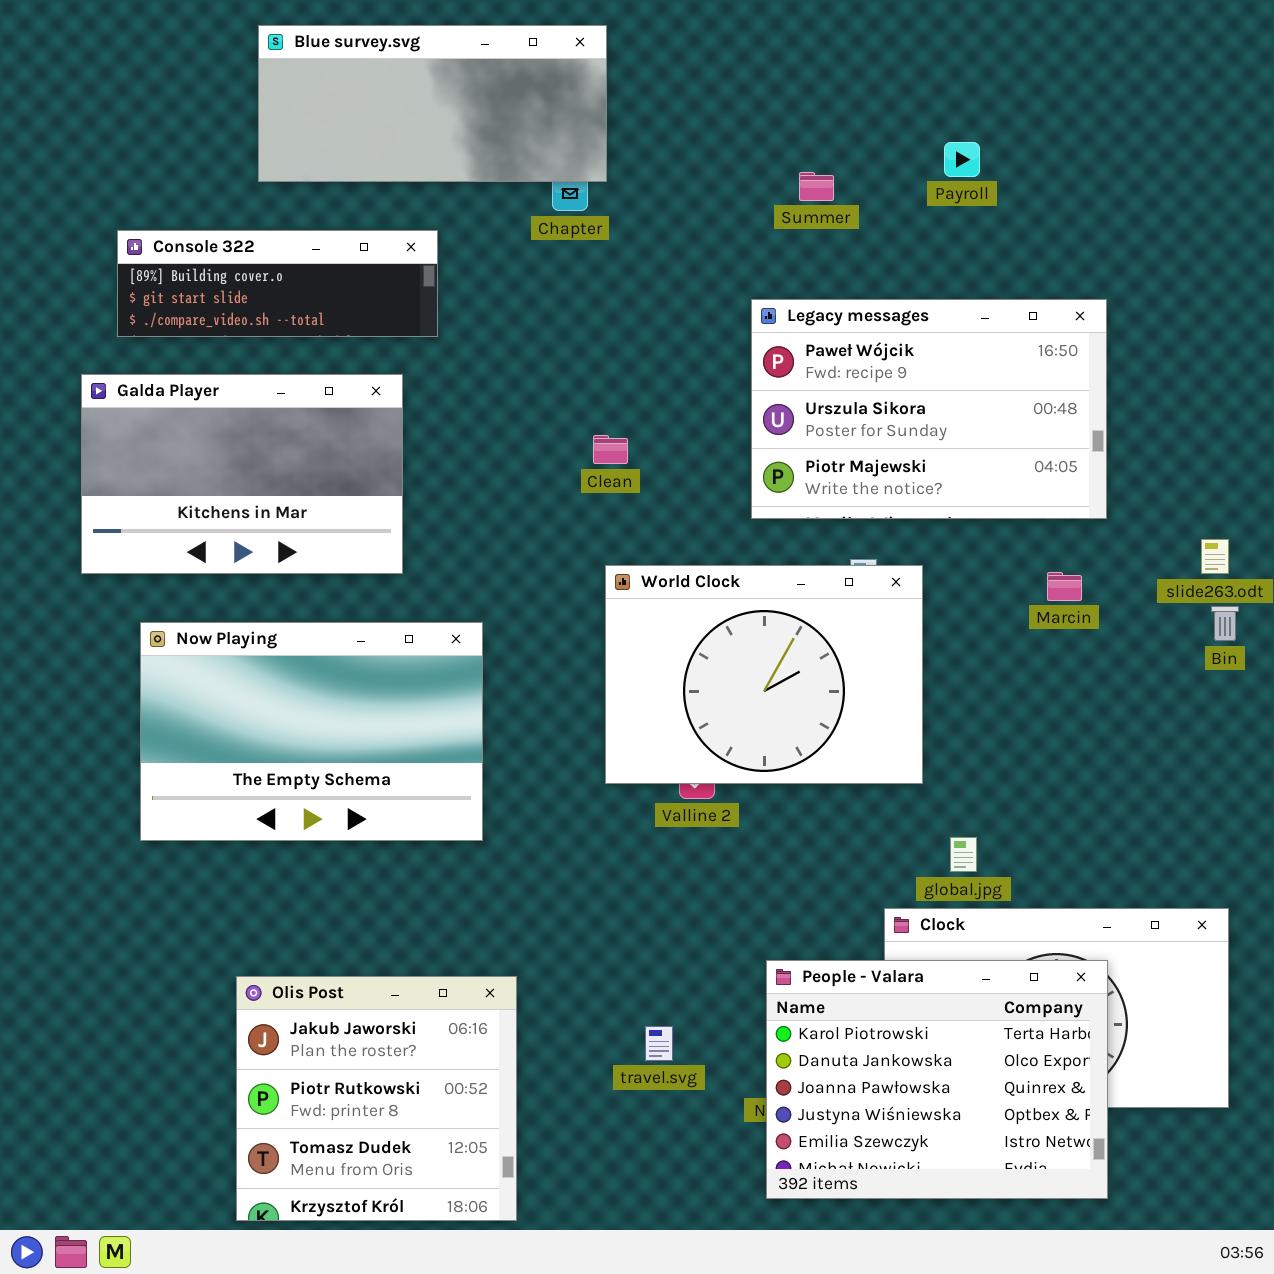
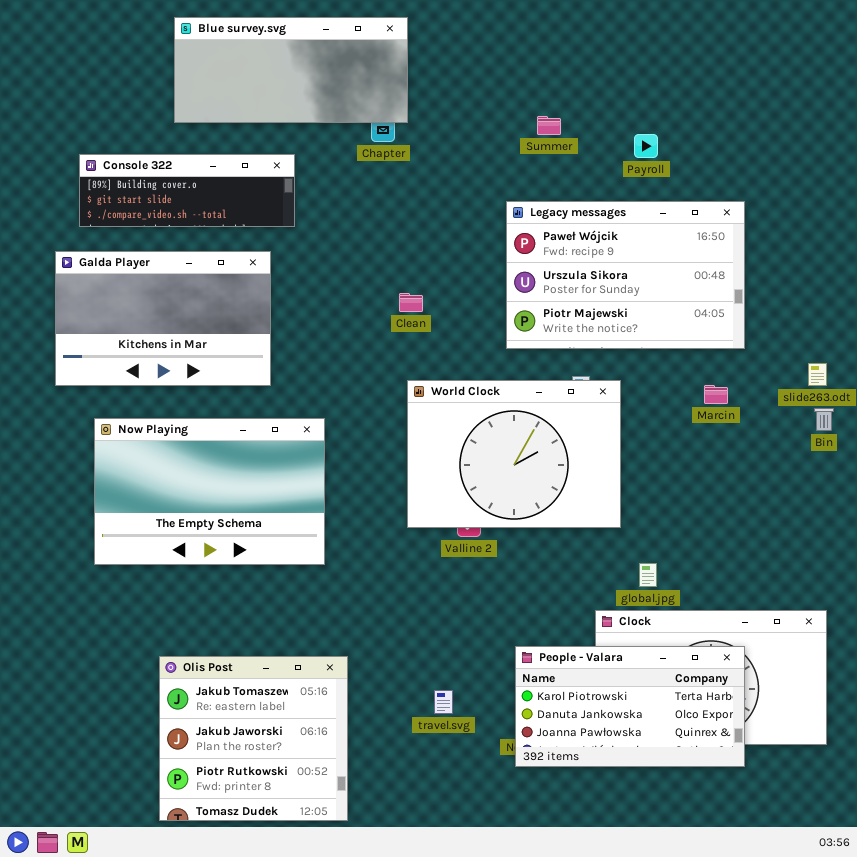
Payroll: [944,142,980,177] -> [634,134,658,158], moved
People - Valara: [766,960,1108,1199] -> [515,646,745,767], resized
Olis Post: [236,976,517,1221] -> [159,656,348,821], scrolled up 1 row

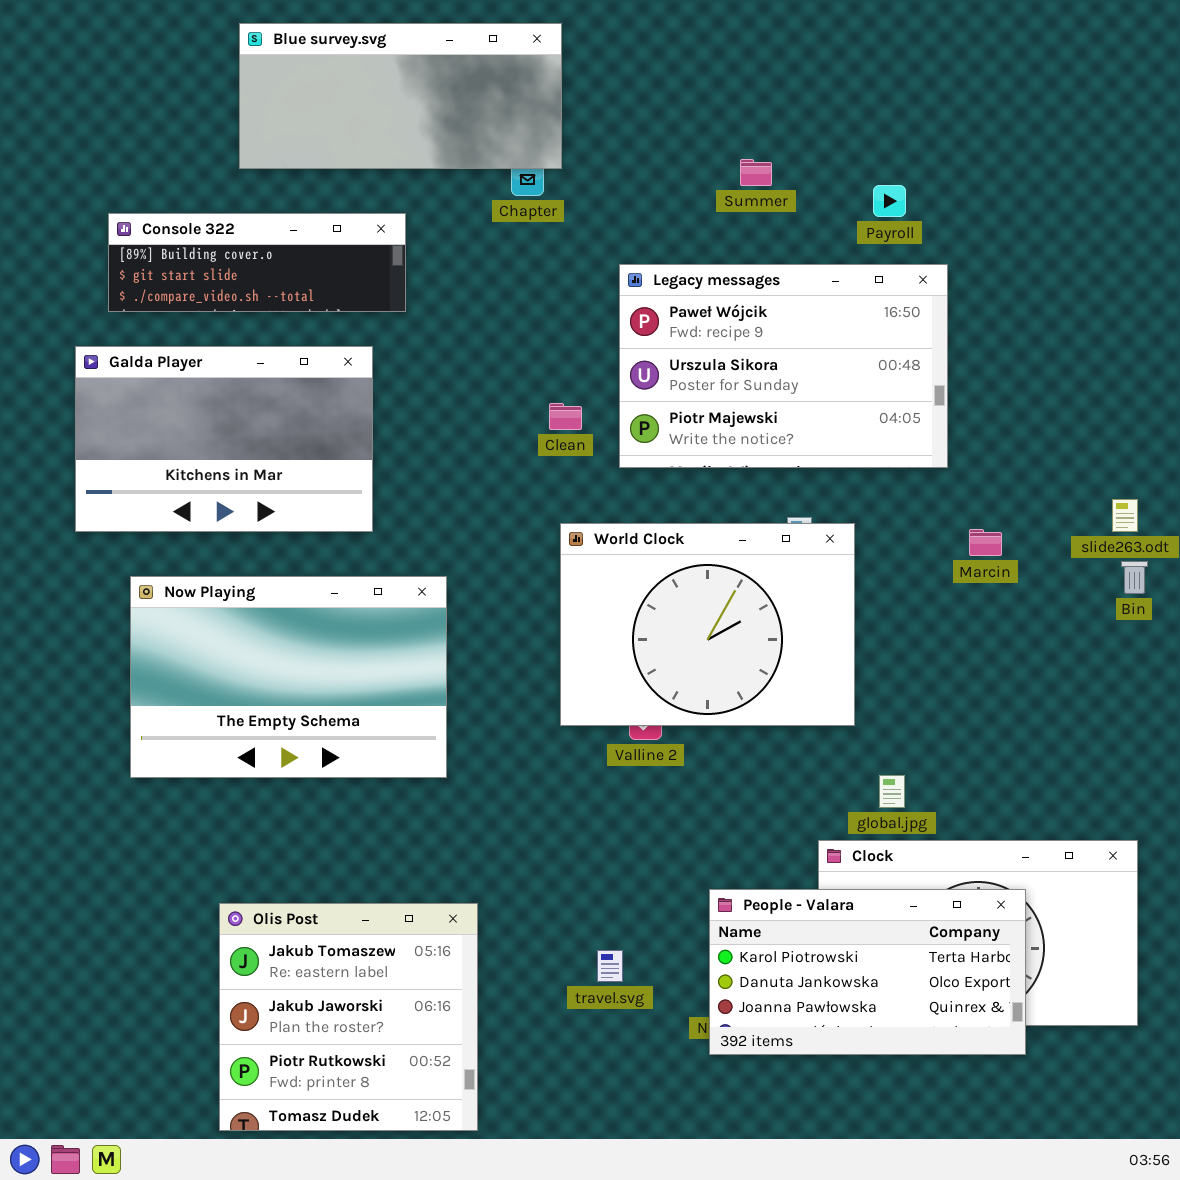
Legacy messages: [506,201,745,349] -> [619,264,948,468], moved

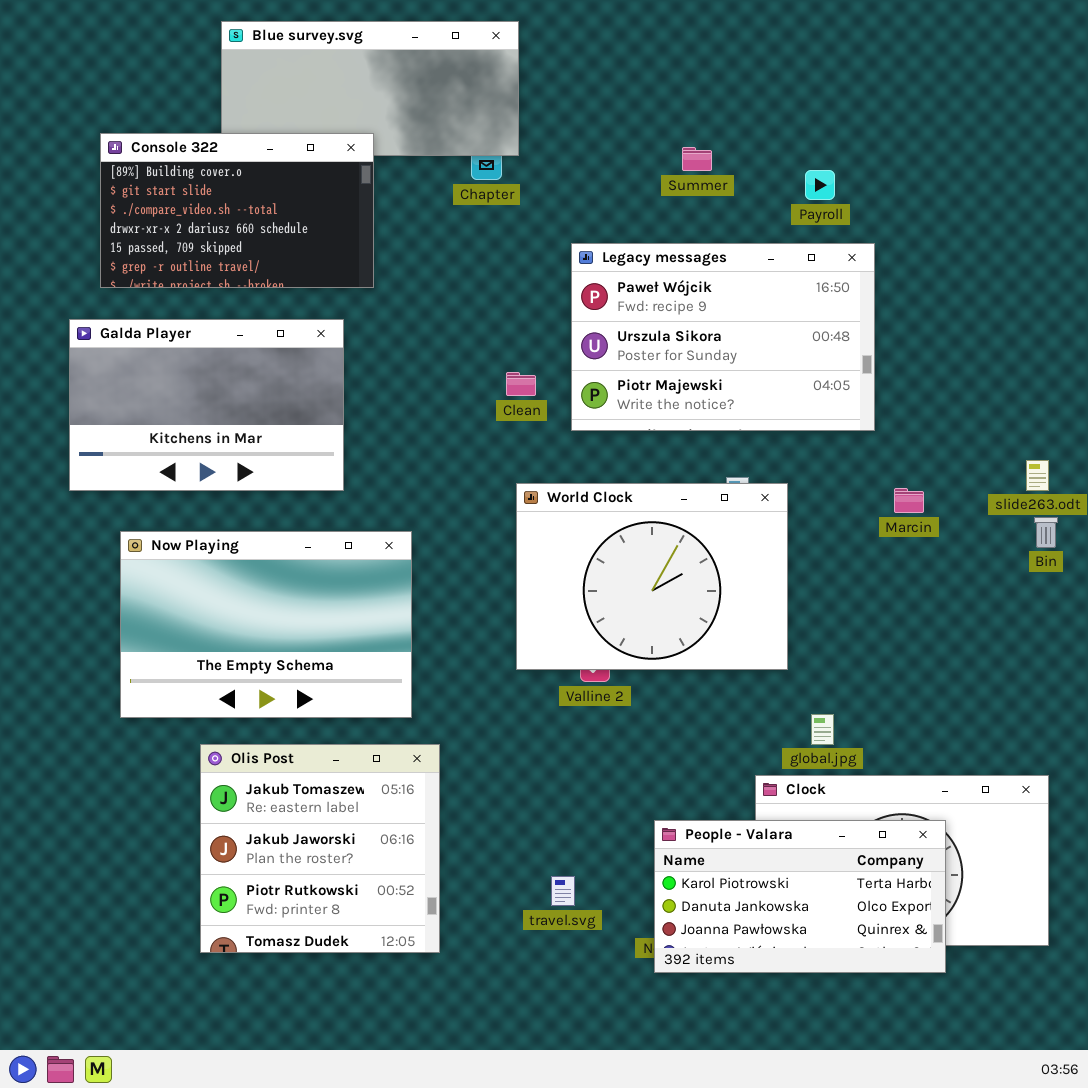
Console 322: [108,213,406,312] -> [100,133,374,288], resized
Olis Post: [219,903,478,1131] -> [200,744,440,953], moved

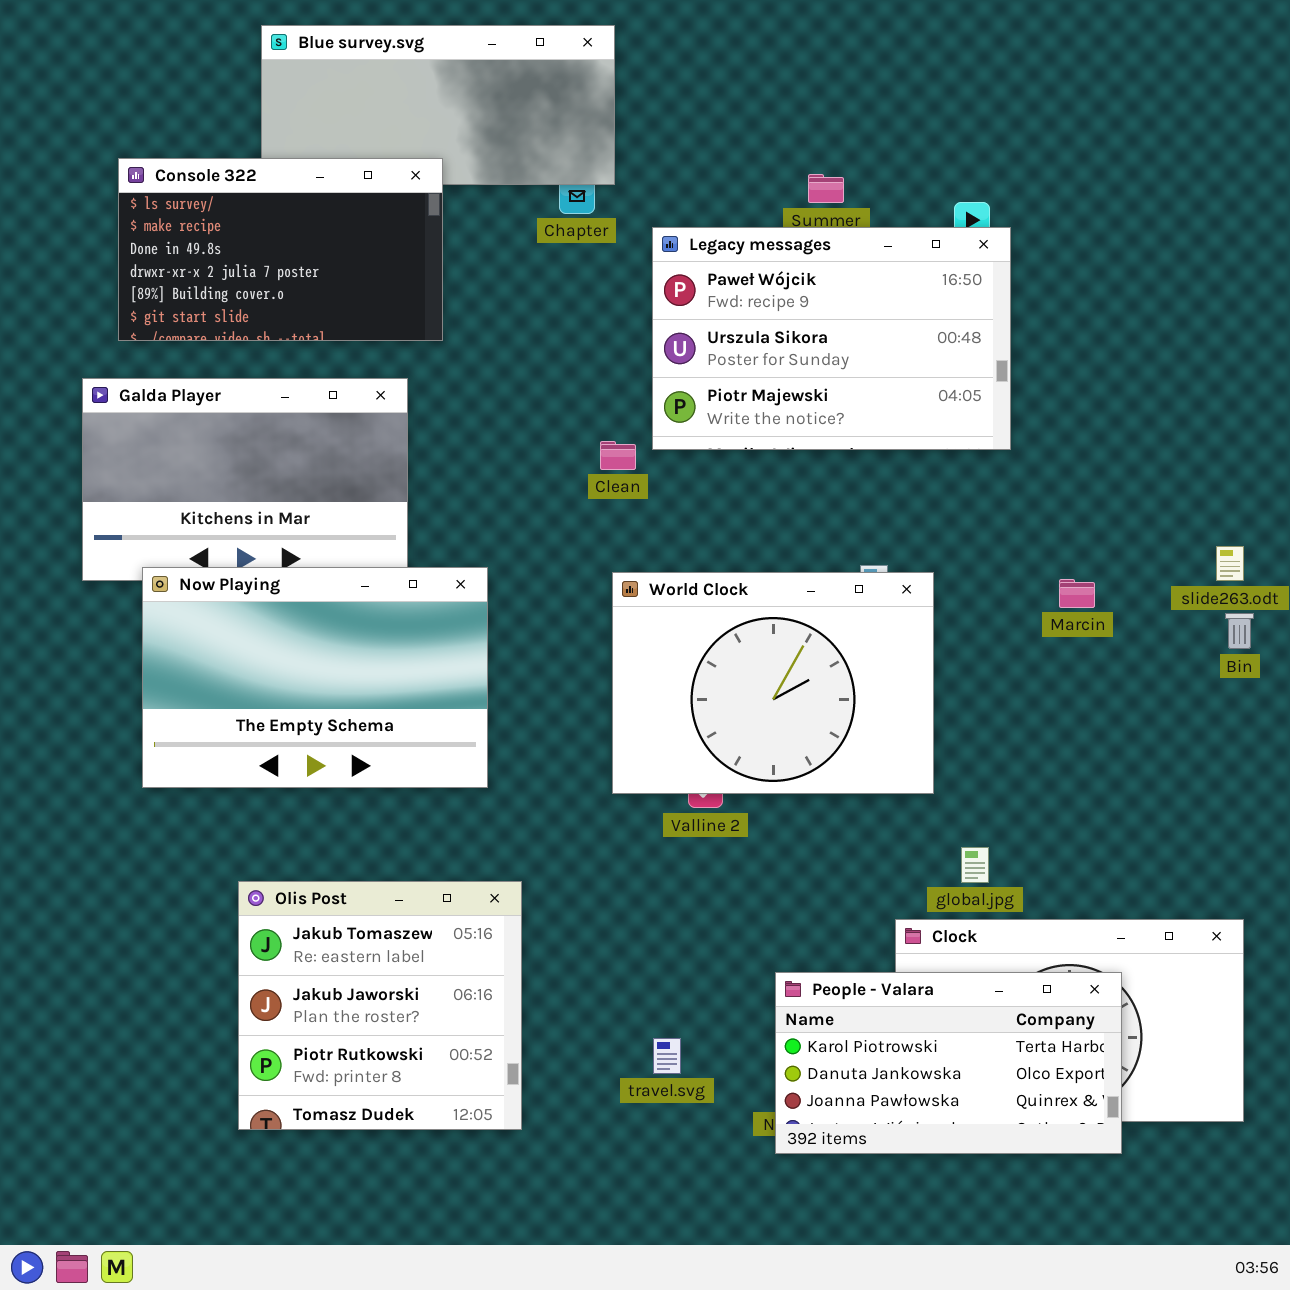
Console 322: [100,133,374,288] -> [118,158,443,341], scrolled up 4 rows
Legacy messages: [571,243,875,431] -> [652,227,1011,450], moved
Now Playing: [120,531,412,718] -> [142,567,488,788], moved

